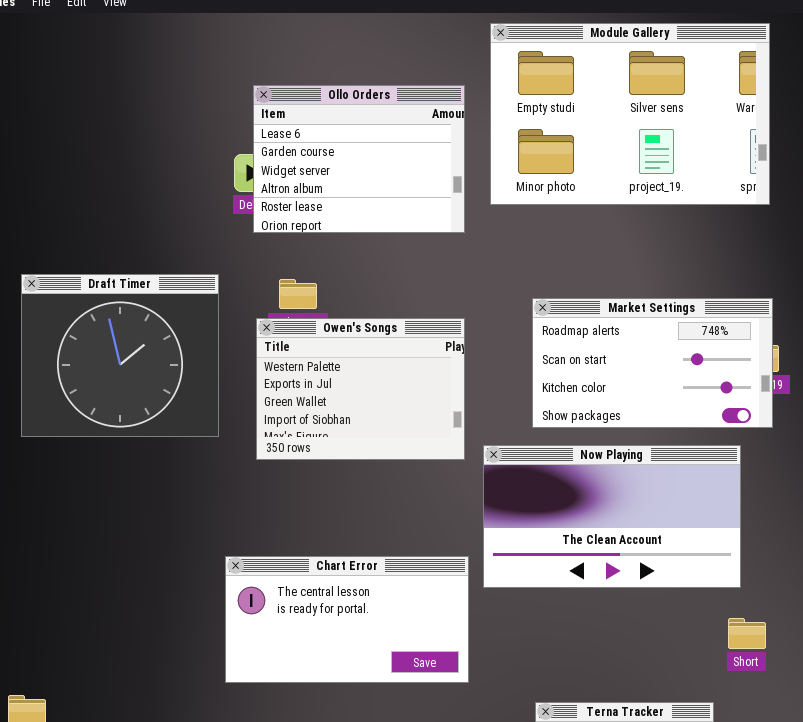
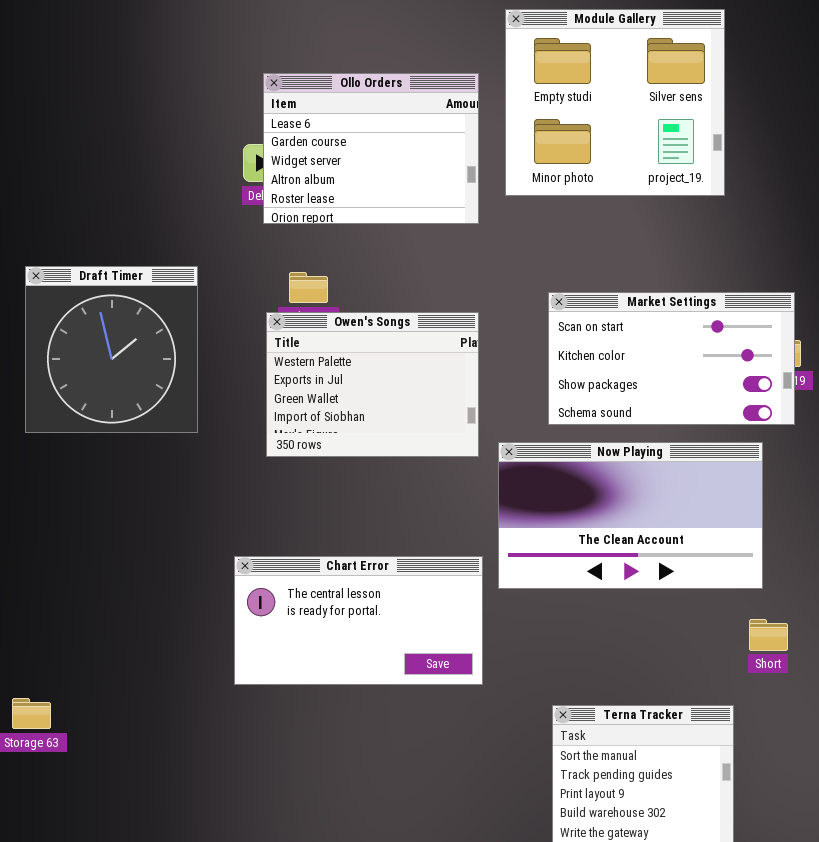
Module Gallery: [490,23,770,205] -> [505,9,725,196], resized
Draft Timer: [21,274,219,437] -> [25,266,198,433], resized
Market Settings: [532,298,773,428] -> [548,292,795,425], scrolled down 1 row

